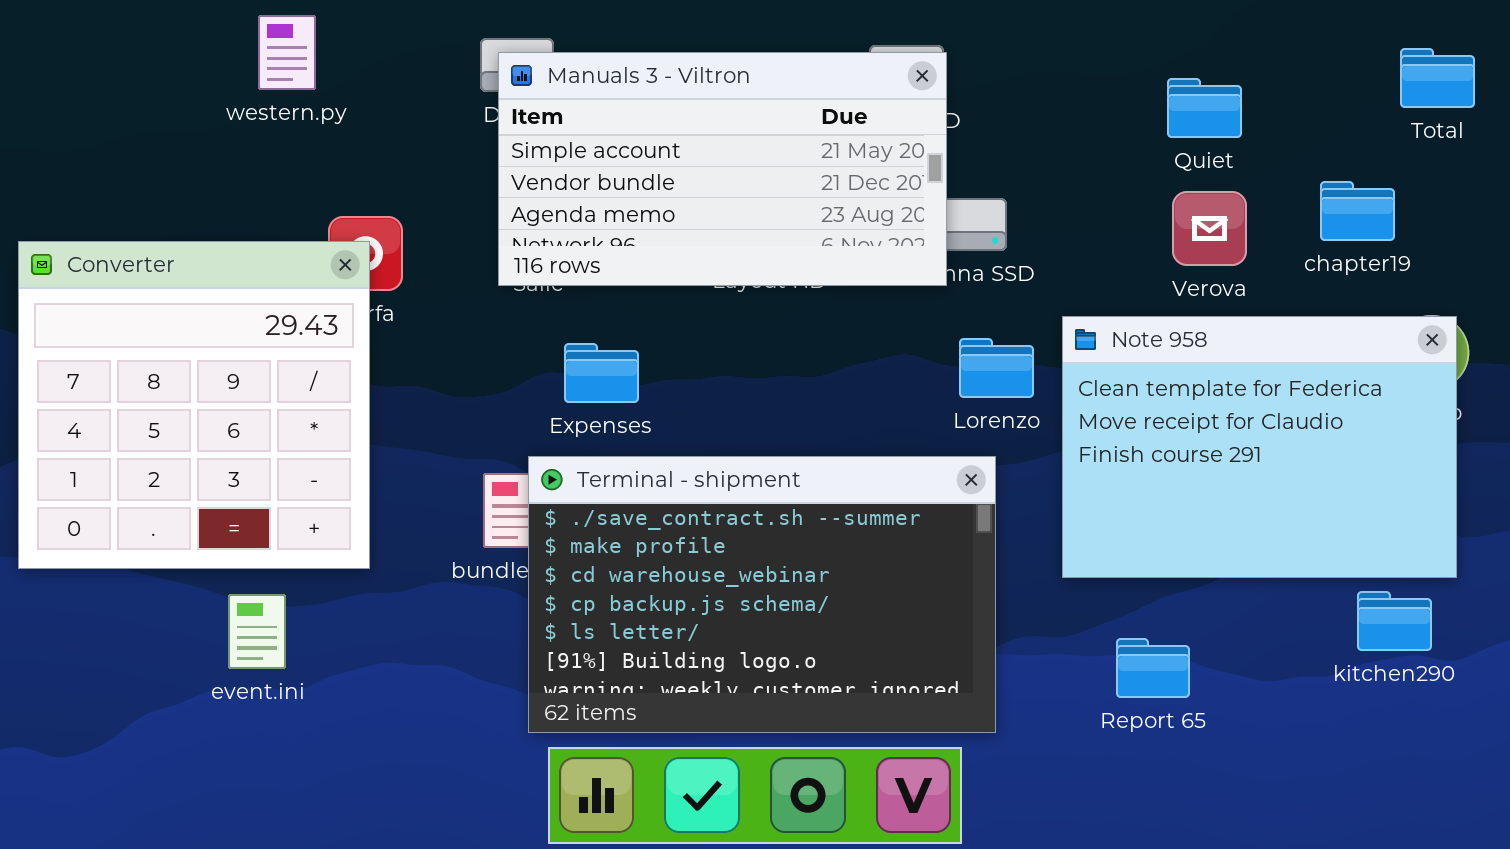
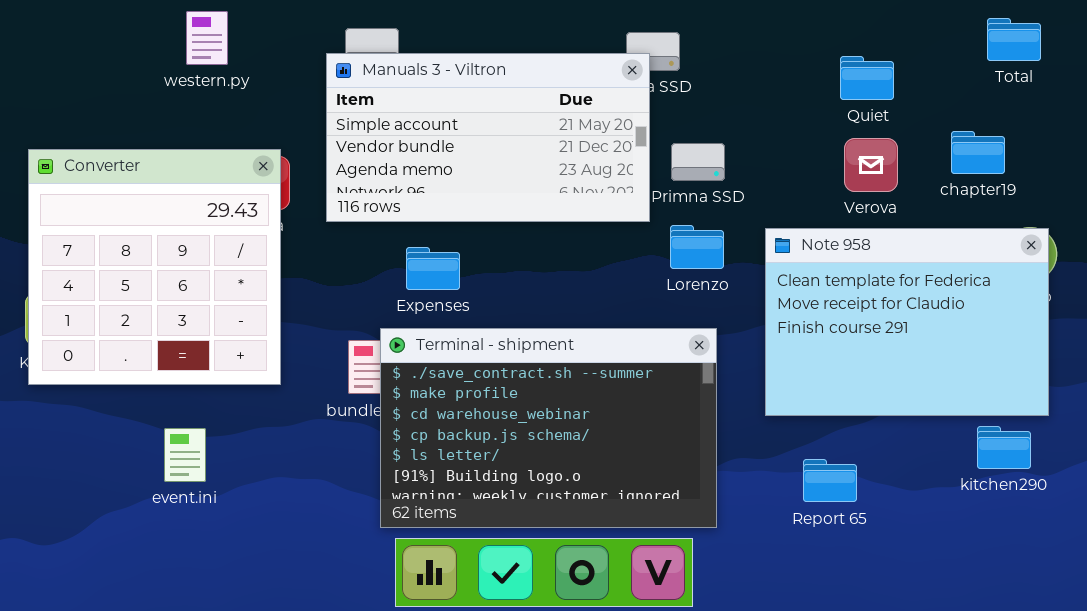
Total: [1400,48,1475,108] -> [987,18,1041,61], moved
Manuals 3 - Viltron: [498,52,947,286] -> [326,53,650,222], moved
Converter: [18,241,370,569] -> [28,149,281,385], moved
Lorenzo: [959,338,1034,398] -> [670,225,724,269], moved

